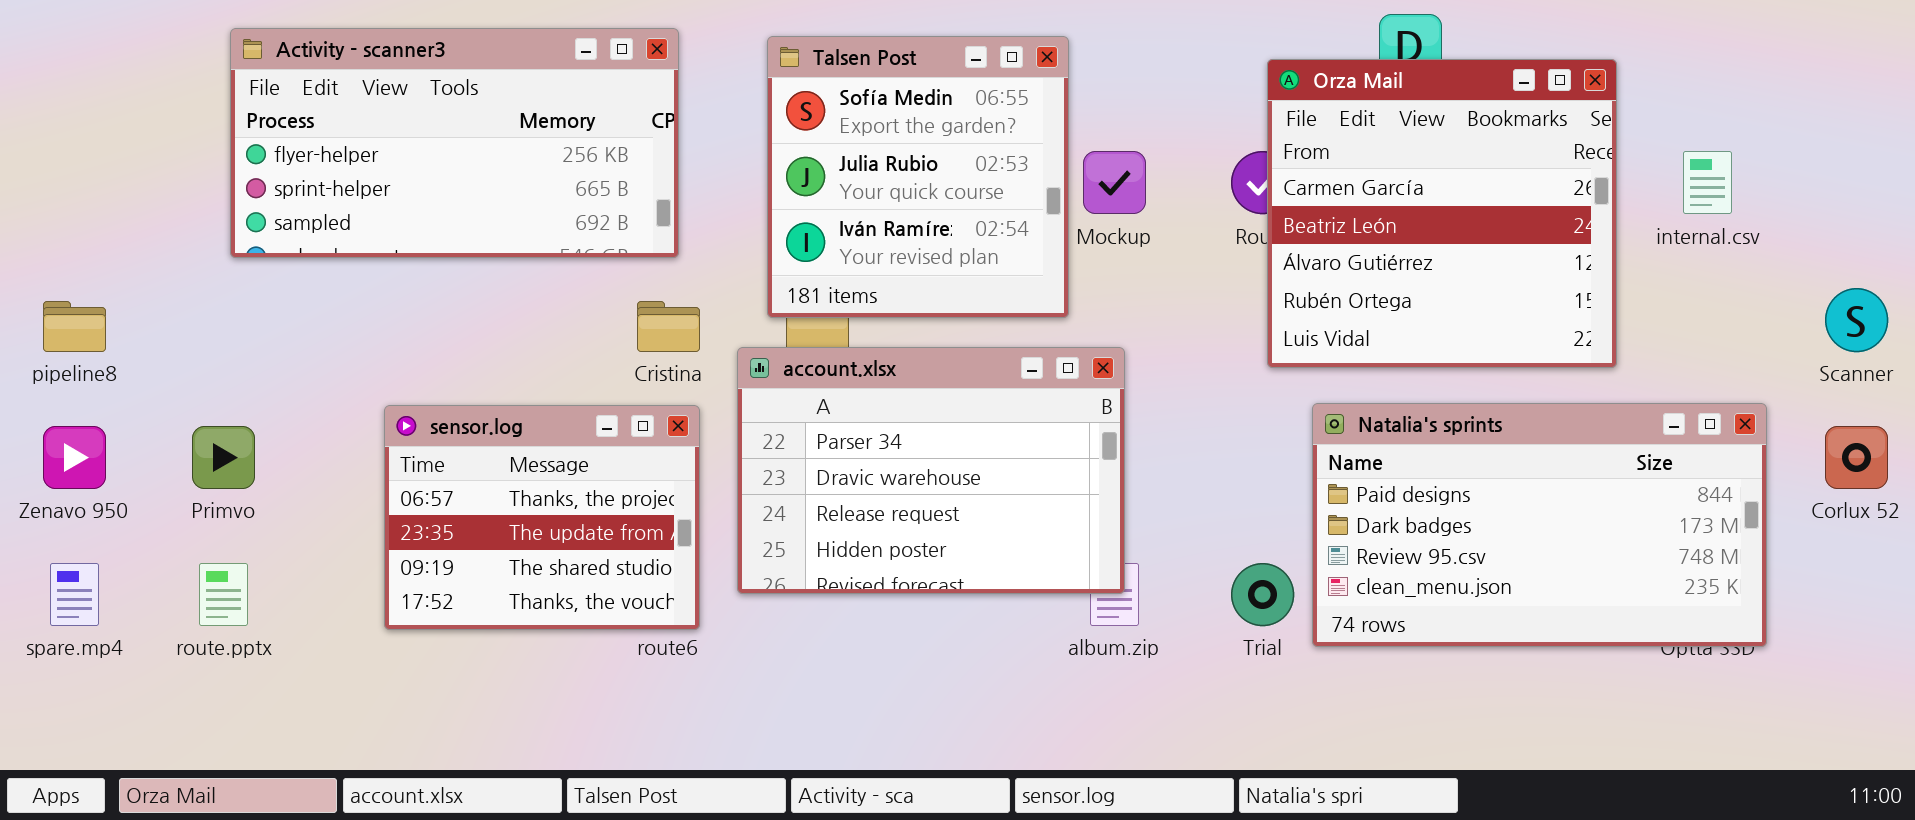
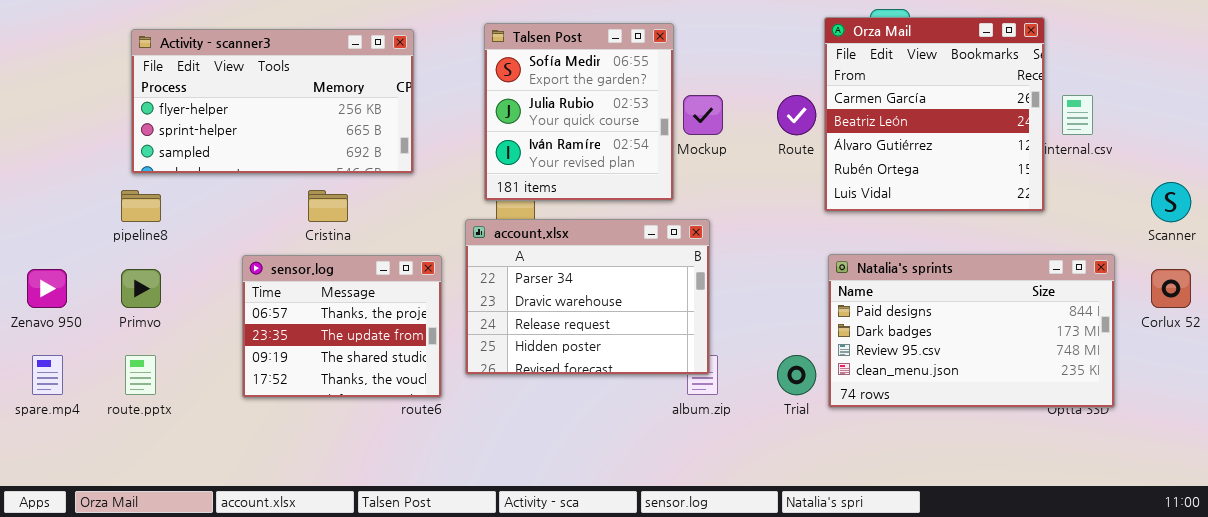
Activity - scanner3: [230,28,679,258] -> [131,29,414,174], moved
Orza Mail: [1267,59,1617,368] -> [824,17,1045,212], moved
pipeline8: [43,301,106,352] -> [121,190,161,222], moved
Cristina: [637,301,700,352] -> [308,190,348,222], moved

